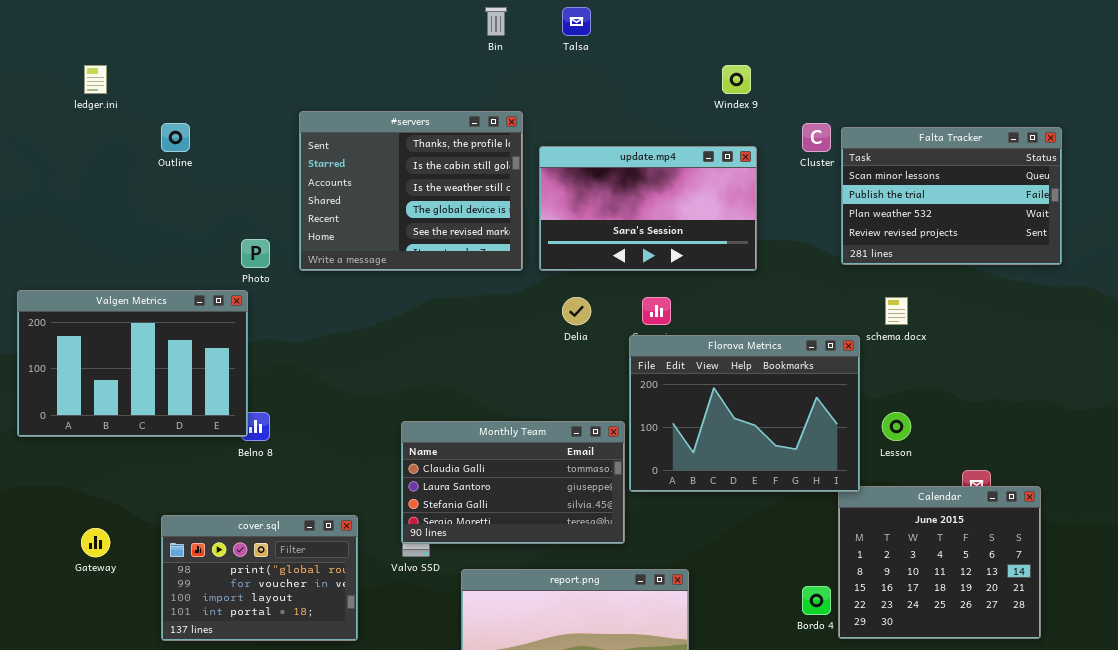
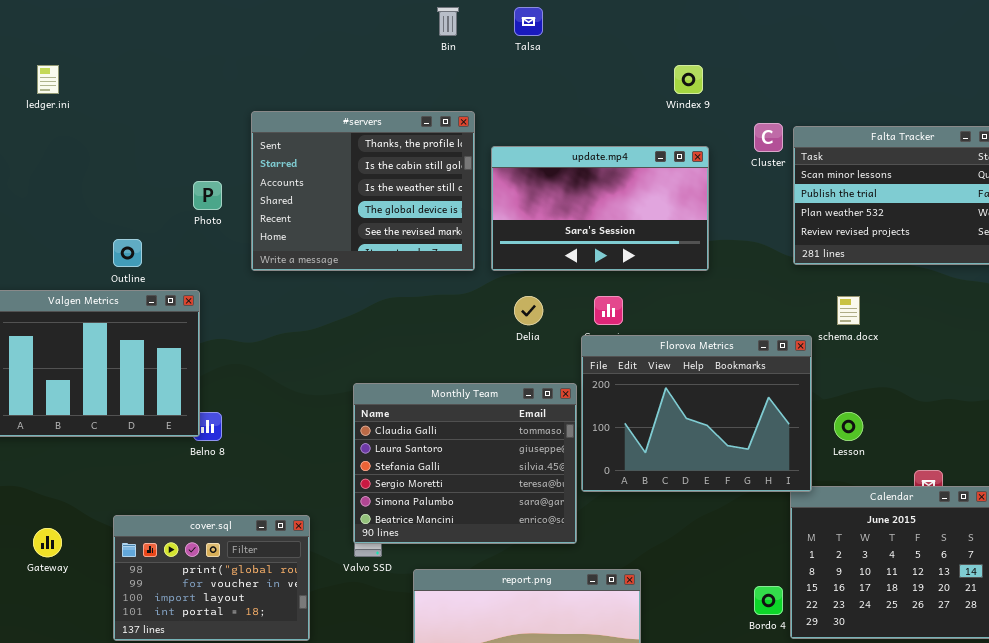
Outline: [161,123,190,152] -> [113,239,142,267], moved
Photo: [241,239,270,268] -> [193,181,222,210], moved
Monthly Team: [401,421,625,544] -> [353,383,577,544], resized

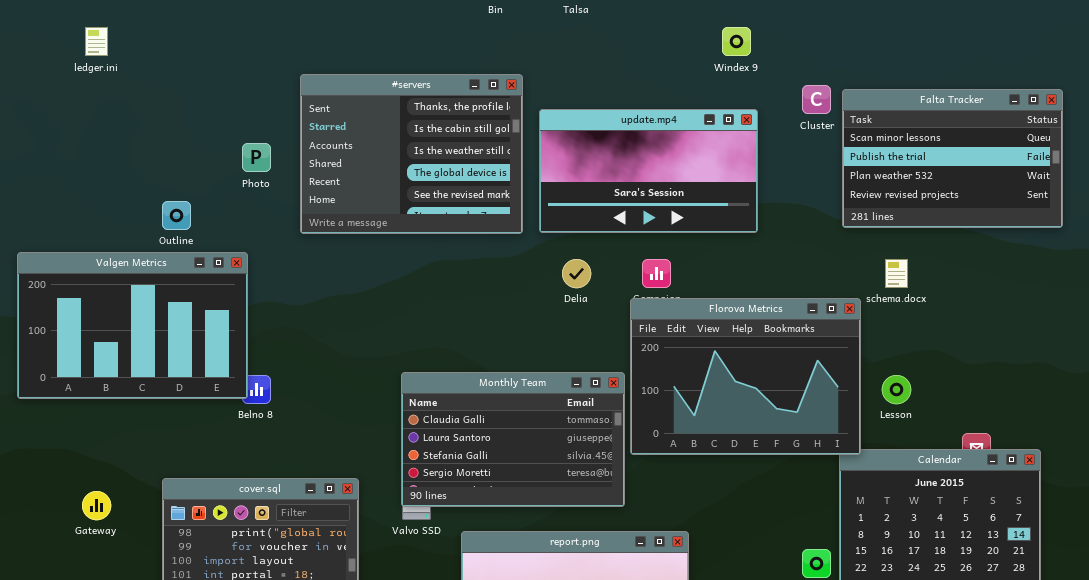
Monthly Team: [353,383,577,544] -> [401,372,625,507], resized

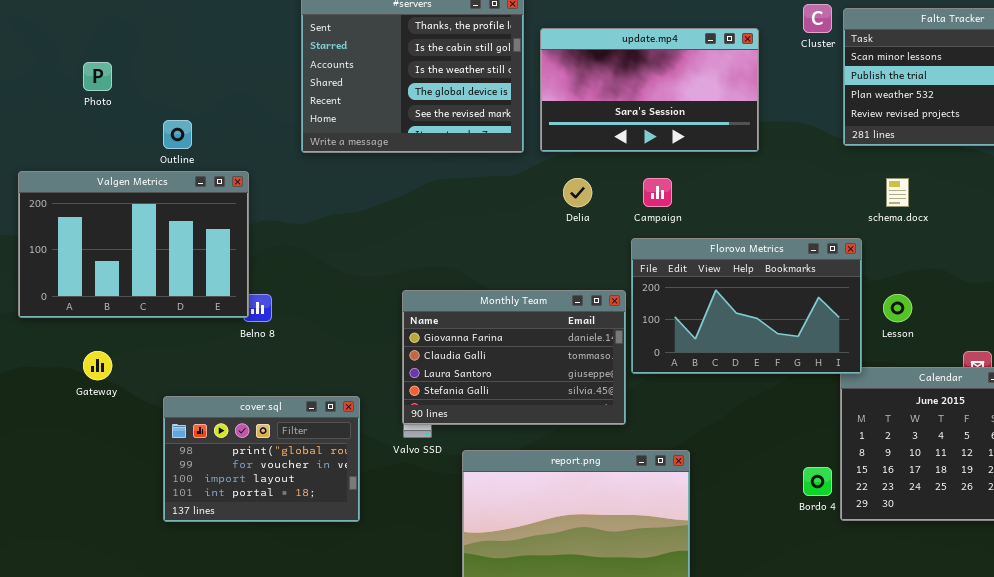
Photo: [242,143,271,172] -> [83,62,112,91], moved
Florova Metrics: [630,298,861,455] -> [631,238,862,374], resized
Monthly Team: [401,372,625,507] -> [402,290,626,425], scrolled up 1 row
Gateway: [82,491,111,520] -> [83,351,112,380], moved

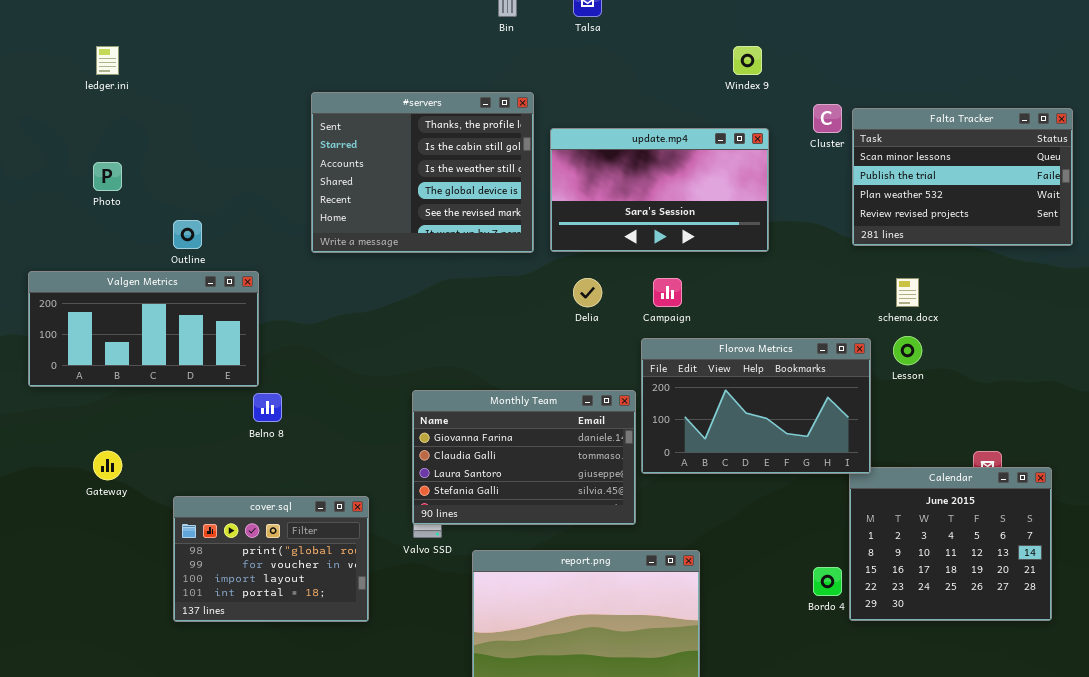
Valgen Metrics: [18,171,249,318] -> [28,271,259,387], resized
Lesson: [883,294,912,322] -> [893,336,922,365], moved

